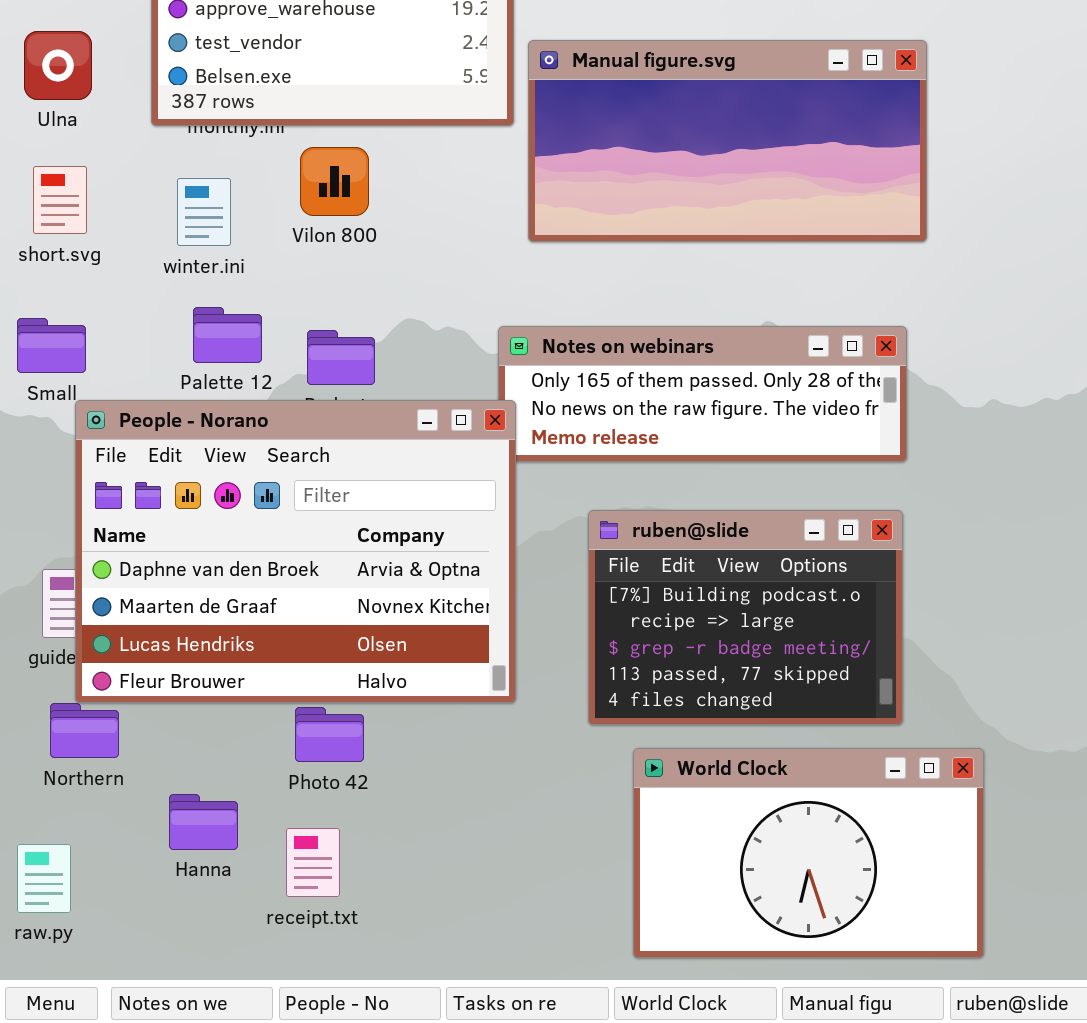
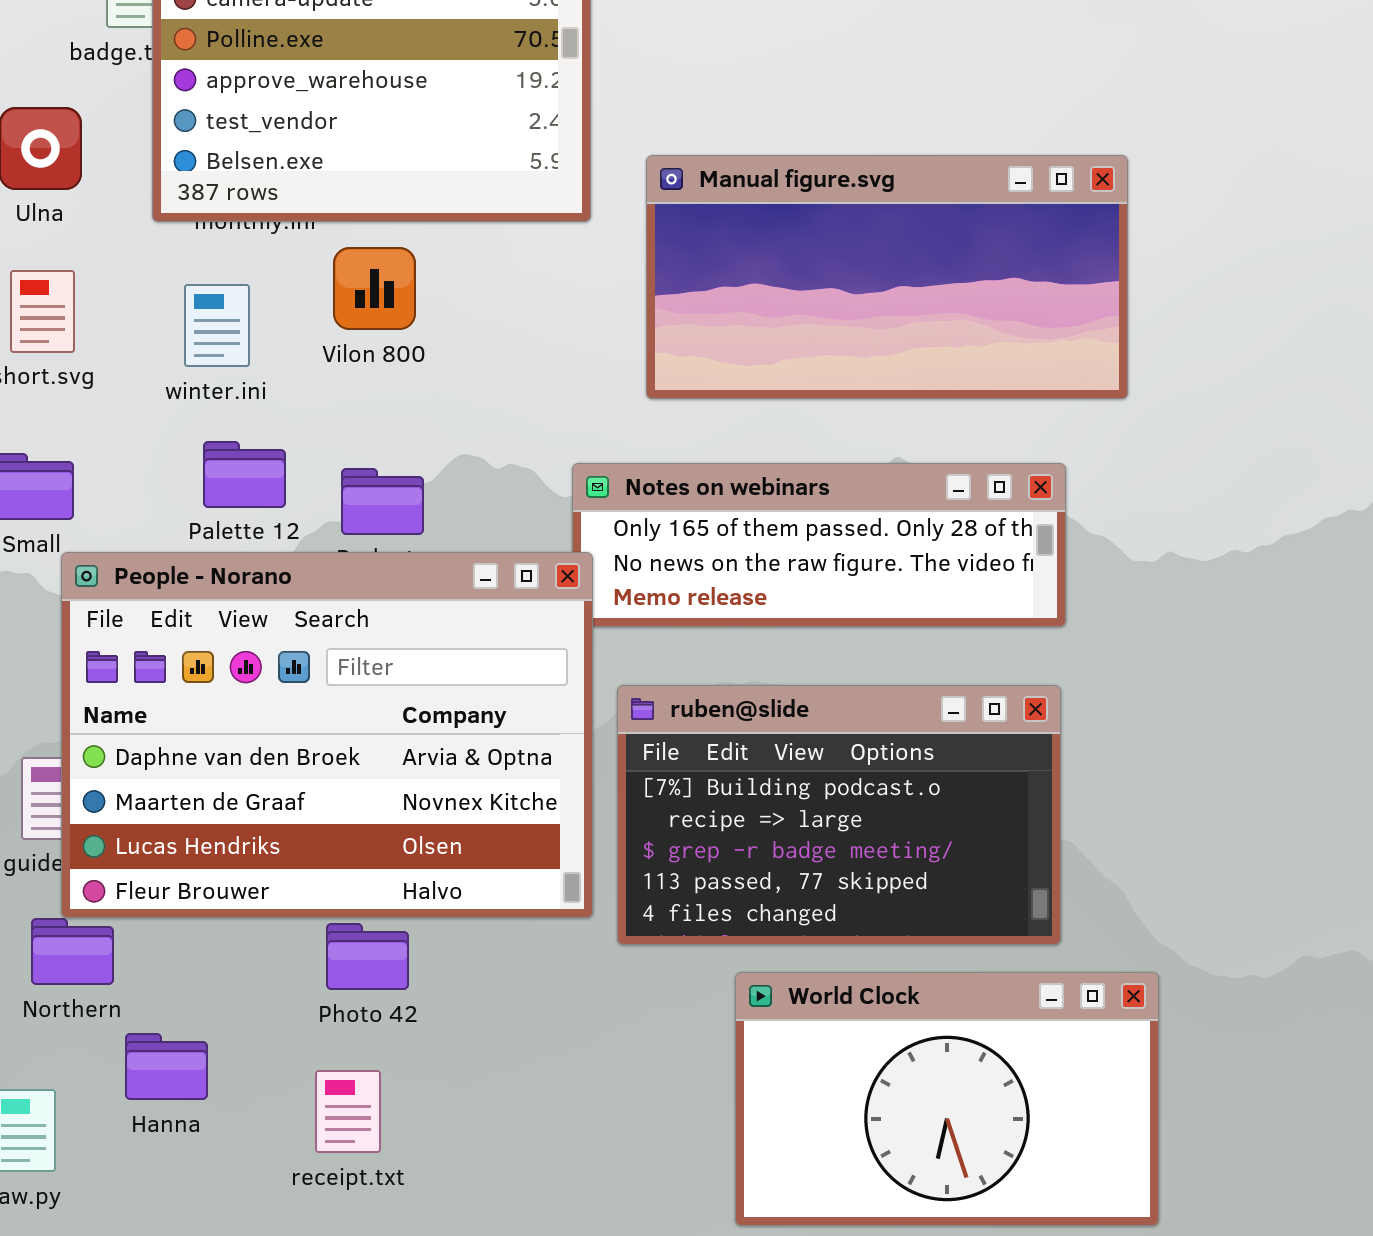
Manual figure.svg: [528,40,927,242] -> [646,155,1128,399], moved
ruben@slide: [588,510,903,725] -> [617,685,1061,945], resized
Hanna: [169,794,238,850] -> [125,1033,208,1100], moved

